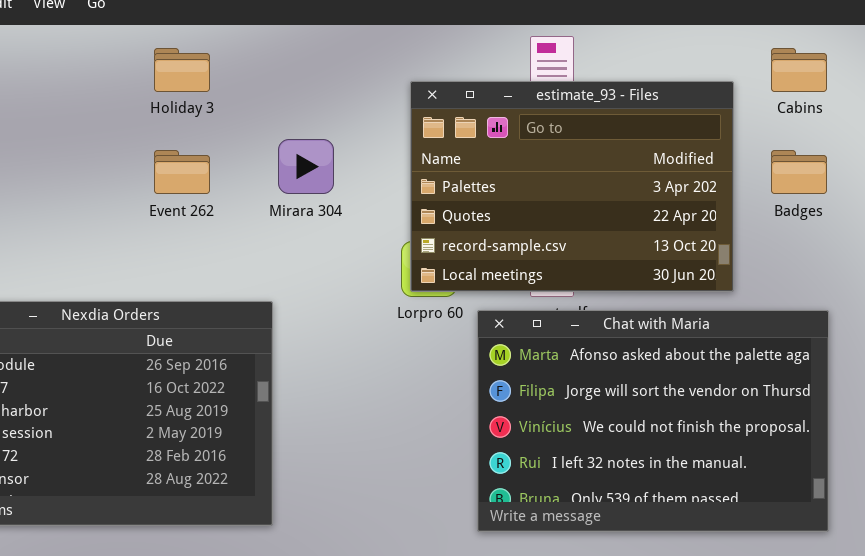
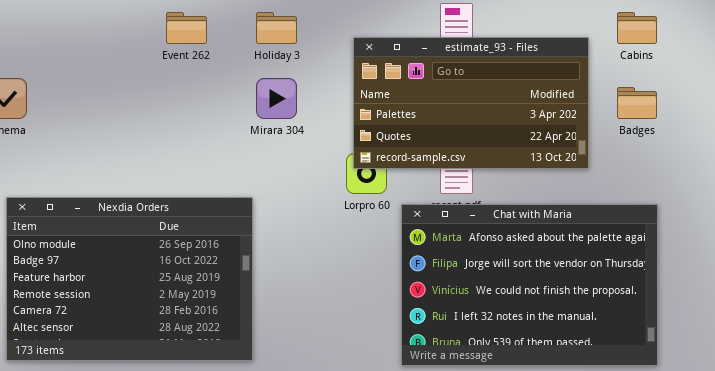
Holiday 3: [154,48,210,92] -> [256,12,297,44], moved
estimate_93 - Files: [410,81,734,292] -> [353,37,589,169], resized
Event 262: [154,150,210,194] -> [166,12,207,44], moved

